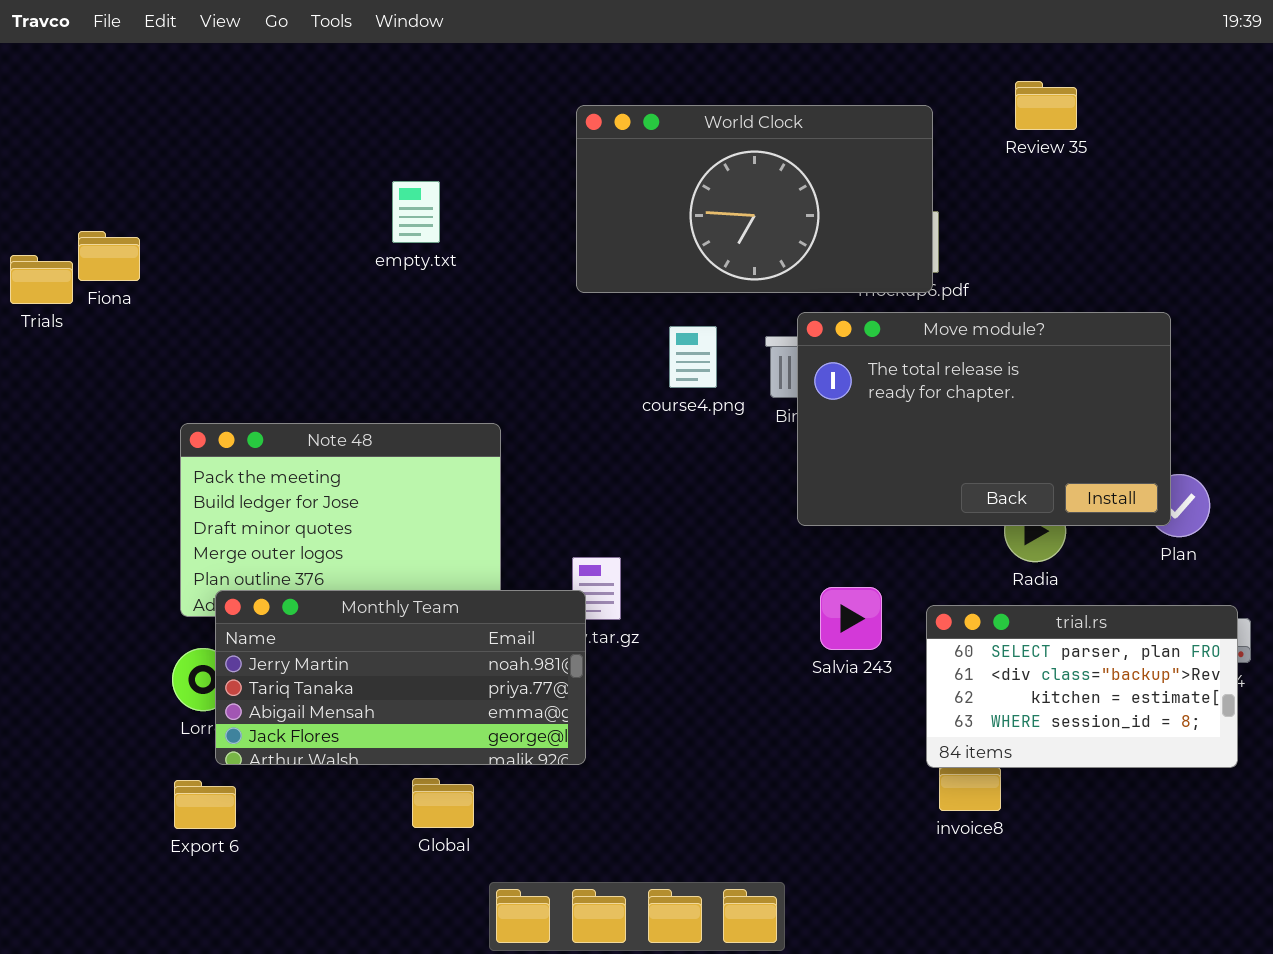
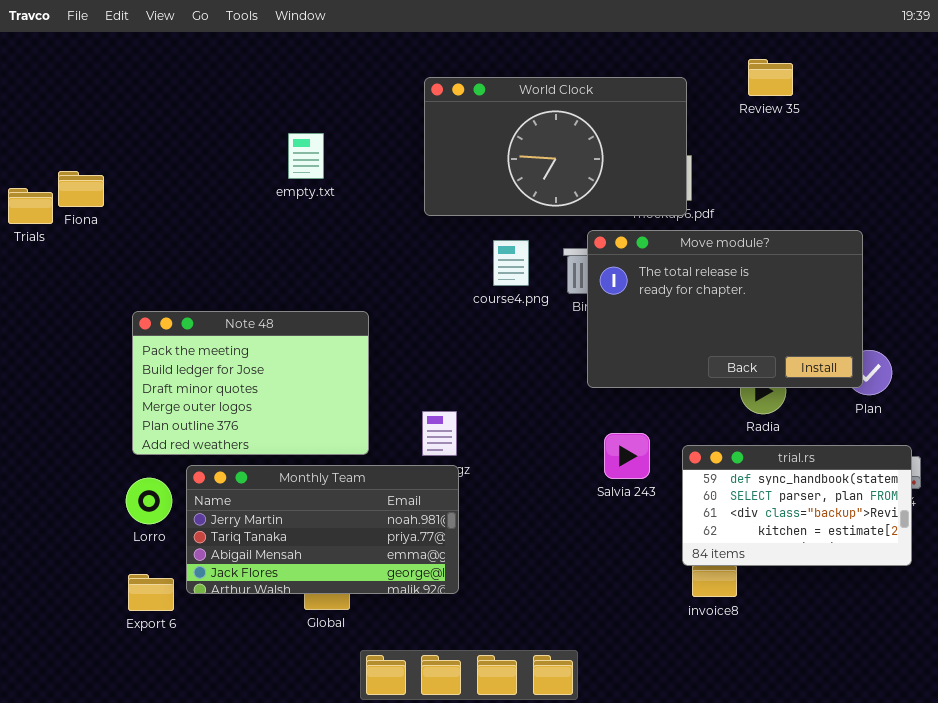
Monthly Team: [215,590,586,765] -> [186,465,459,594], moved
trial.rs: [926,605,1238,768] -> [682,445,912,566], scrolled up 1 row

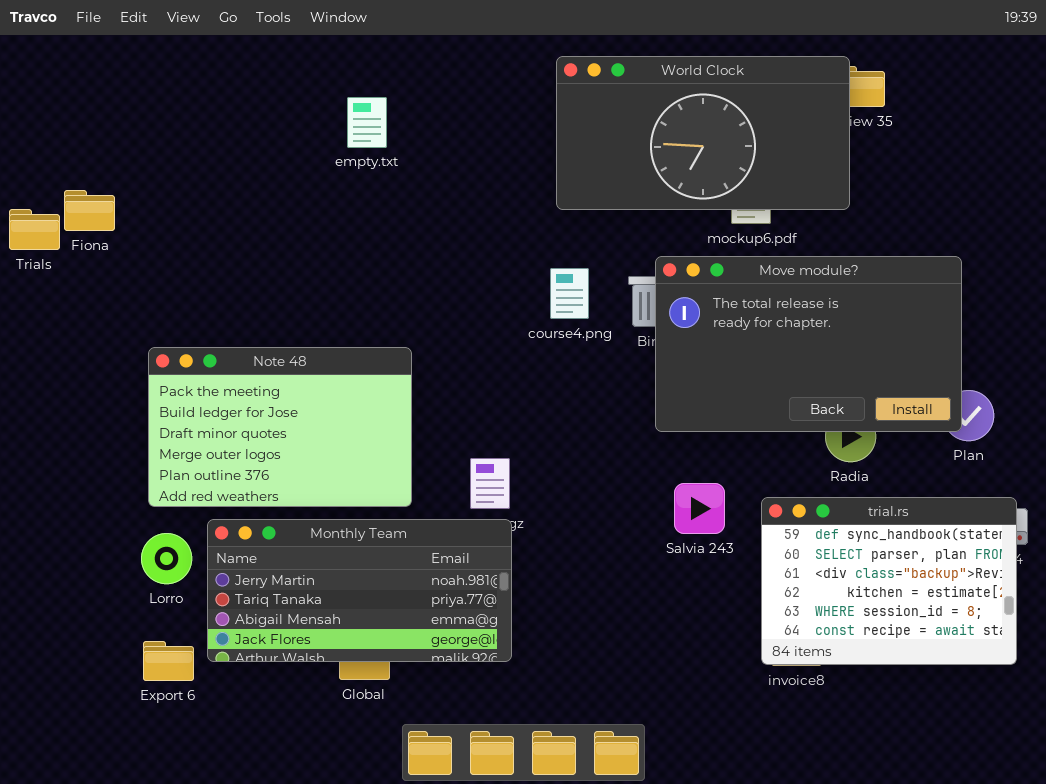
World Clock: [424,77,687,216] -> [556,56,850,210], moved
empty.txt: [288,133,324,179] -> [347,97,387,148], moved
trial.rs: [682,445,912,566] -> [761,497,1017,665], resized

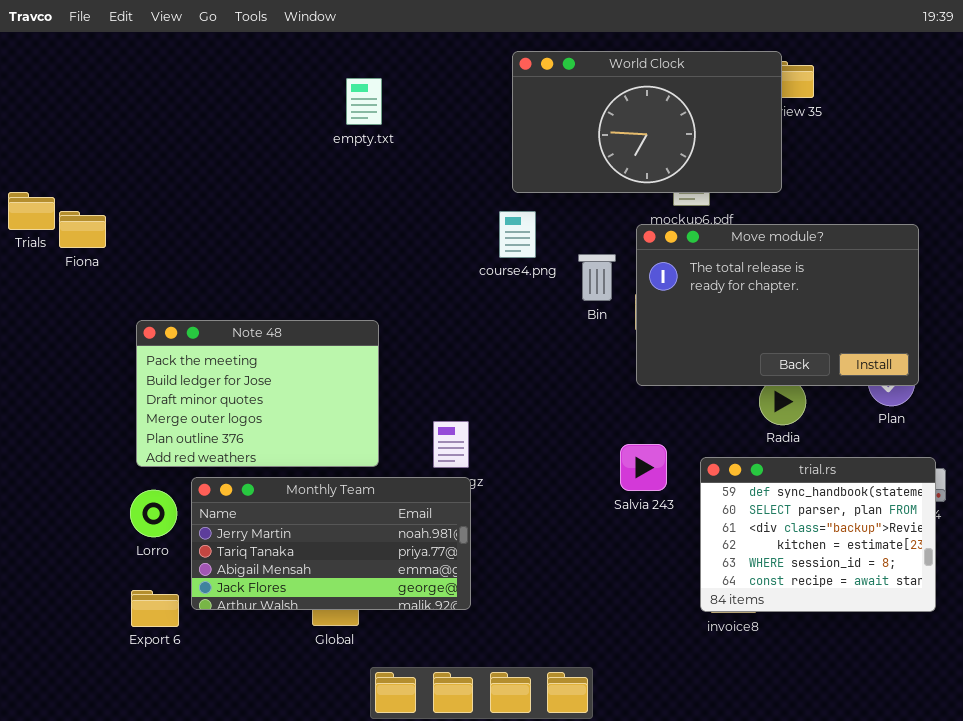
empty.txt: [347,97,387,148] -> [346,78,382,125], moved
Fiona: [64,190,115,231] -> [59,211,106,248], moved
Move module?: [655,256,962,432] -> [636,224,919,386], moved
course4.png: [550,268,589,319] -> [499,211,536,258], moved

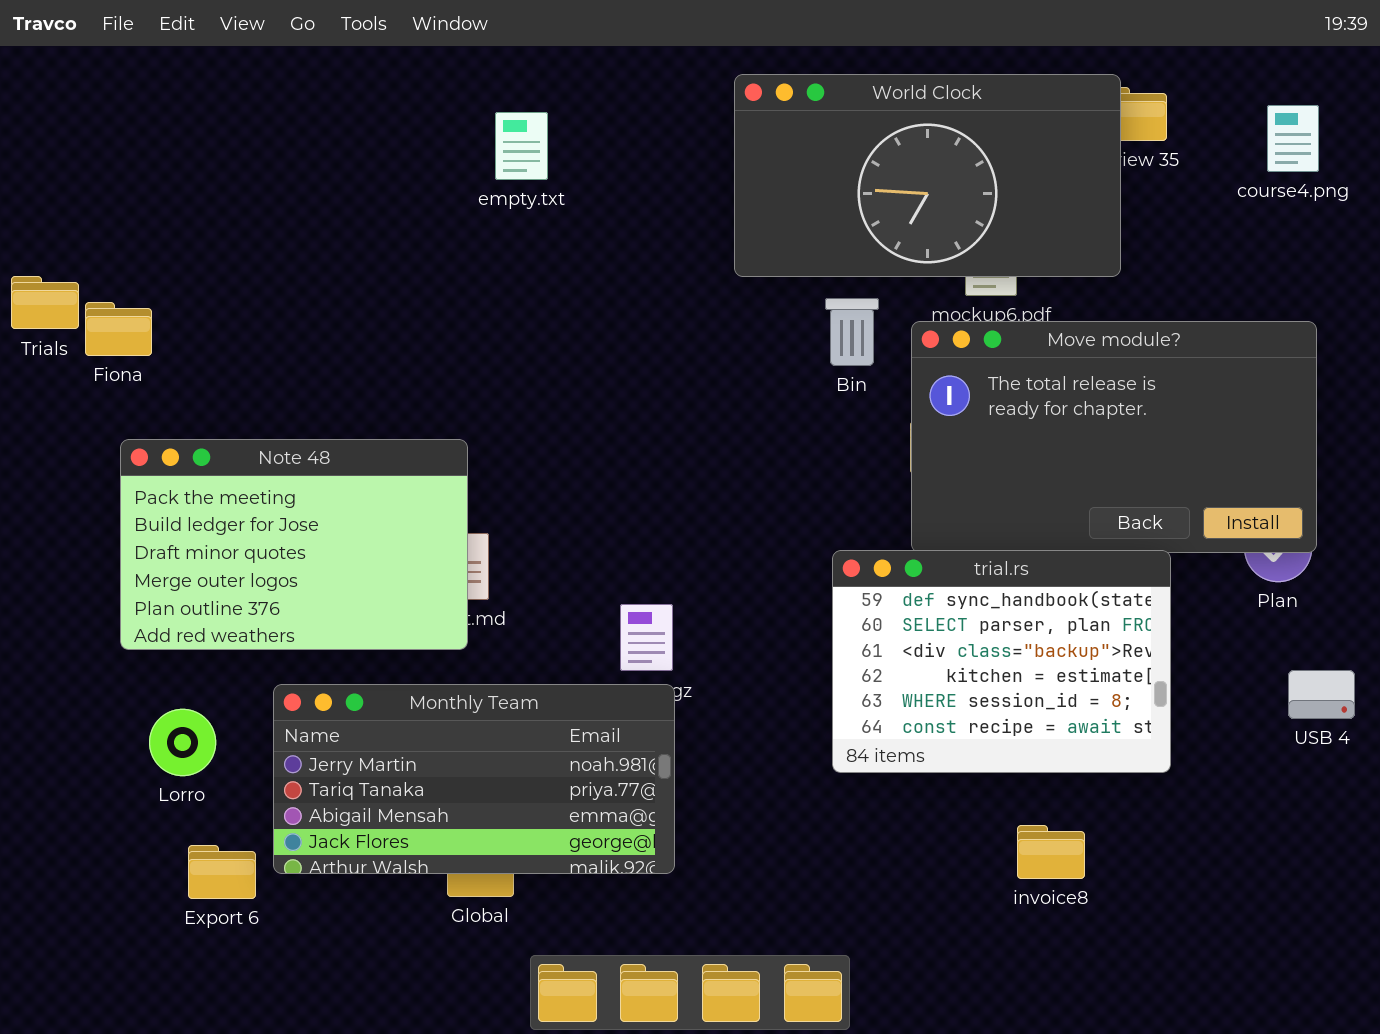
course4.png: [499,211,536,258] -> [1267,105,1319,172], moved
Bin: [578,254,616,301] -> [825,298,879,366], moved
Note 48: [136,320,379,467] -> [120,439,468,650], moved
trial.rs: [700,457,936,612] -> [832,550,1171,773], moved
Lorro: [130,490,177,537] -> [149,709,216,776], moved

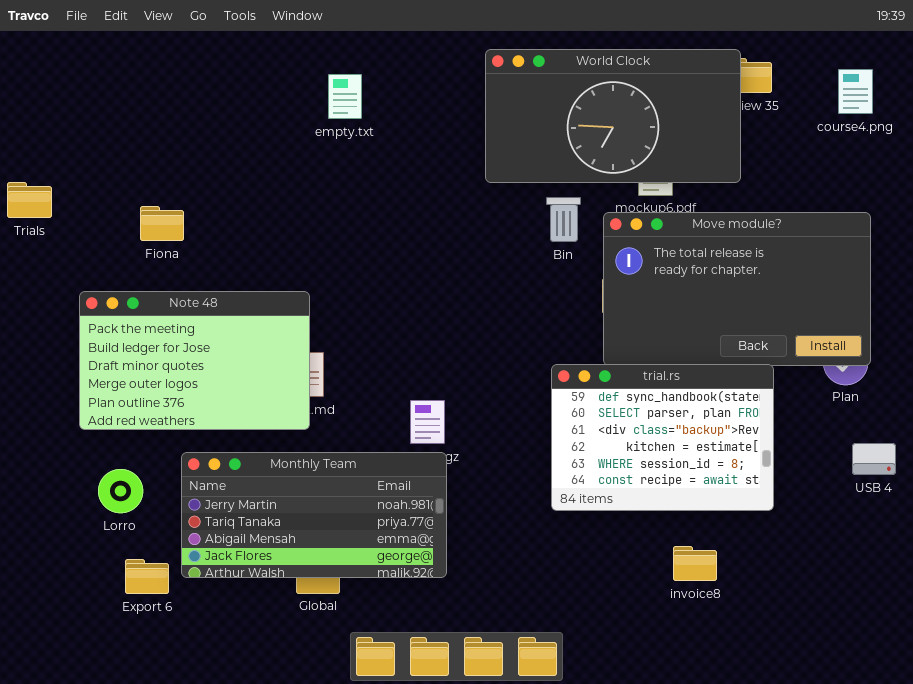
Fiona: [85,302,152,356] -> [140,206,184,241], moved

